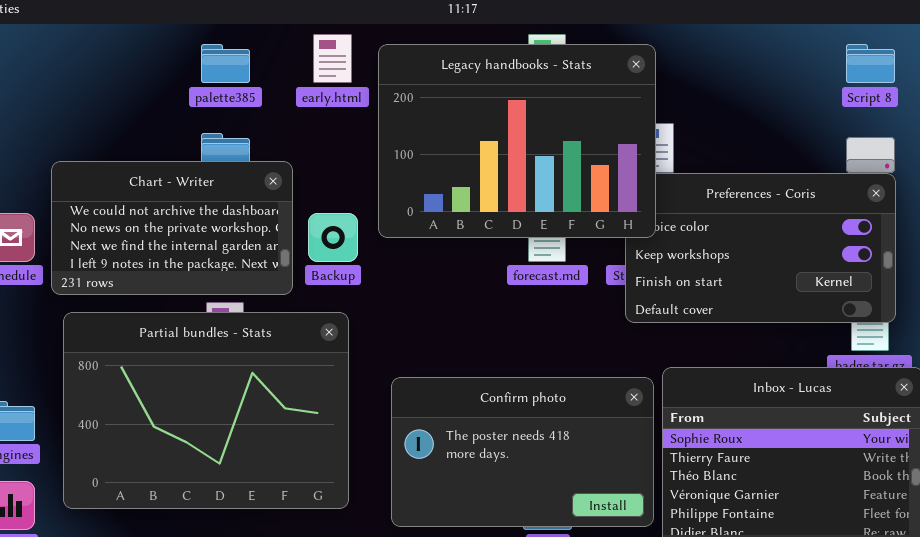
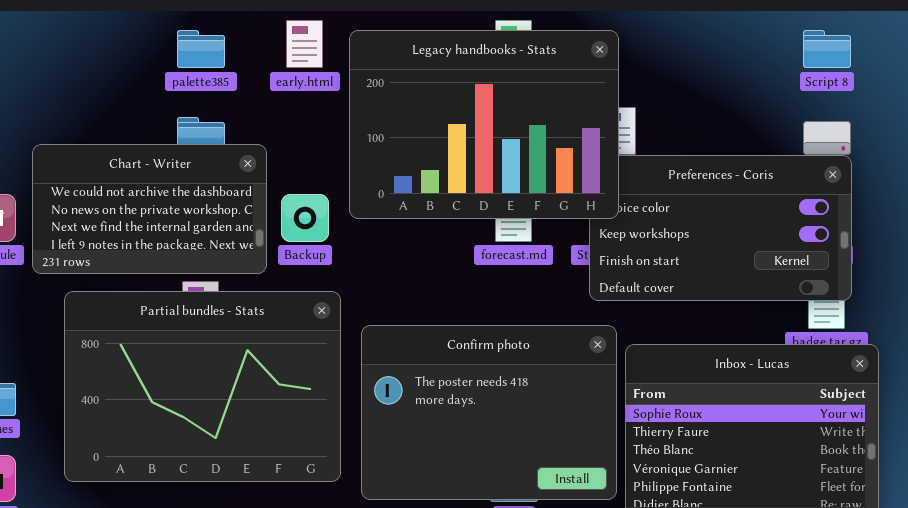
Partial bundles - Stats: [63,312,349,509] -> [64,291,341,482], moved
Confirm photo: [391,377,654,527] -> [361,325,617,500], resized

